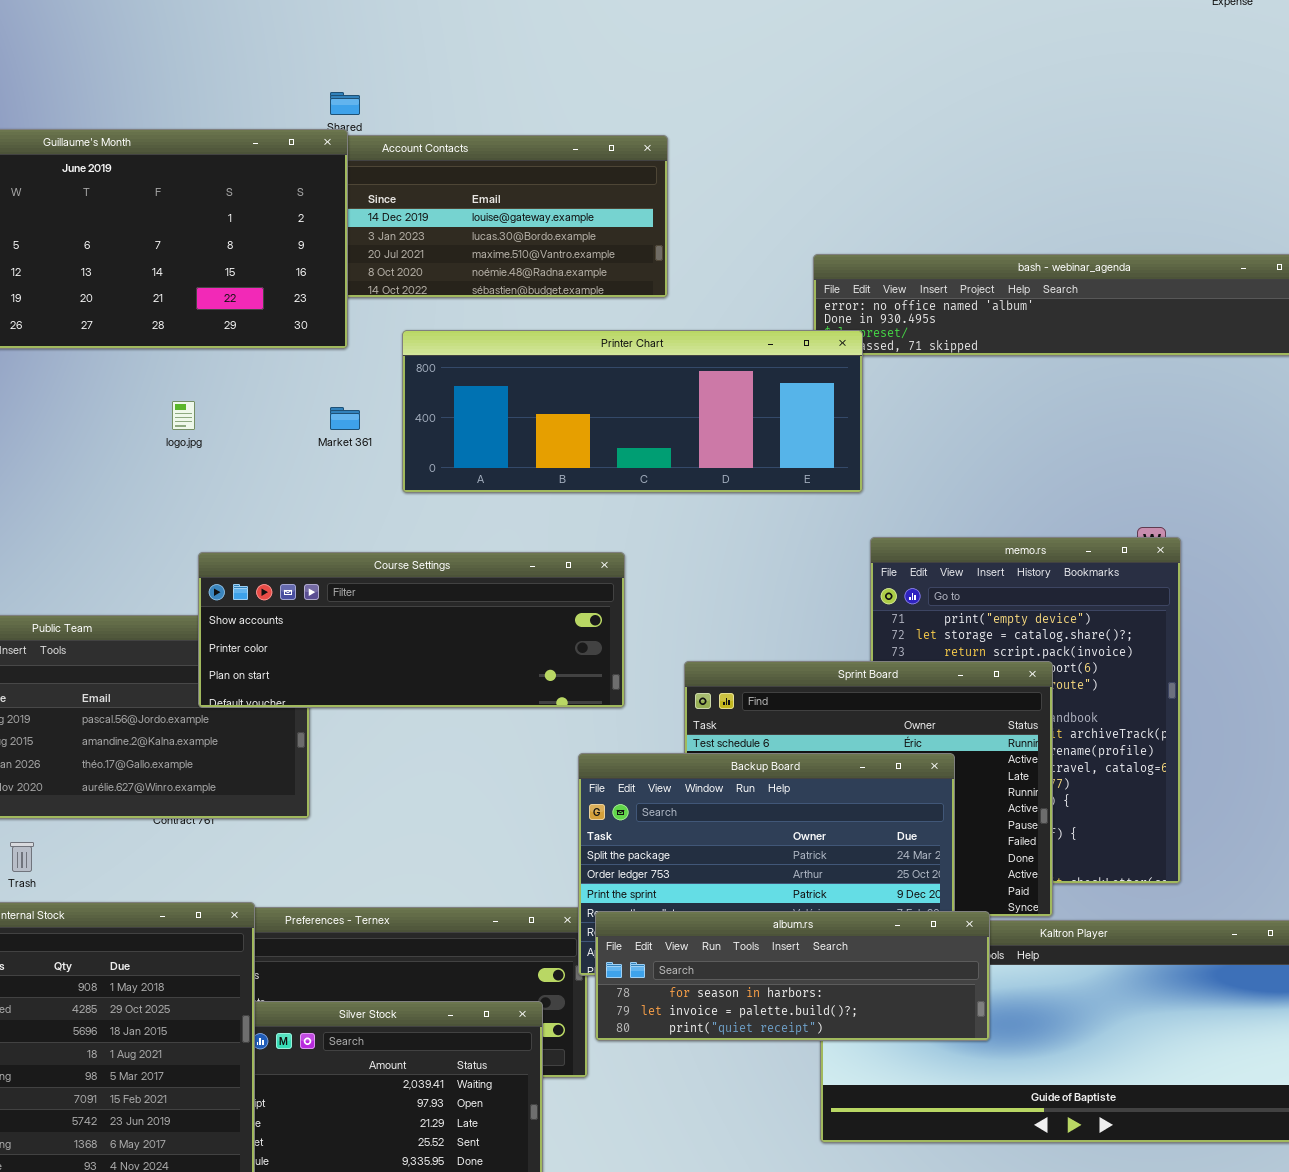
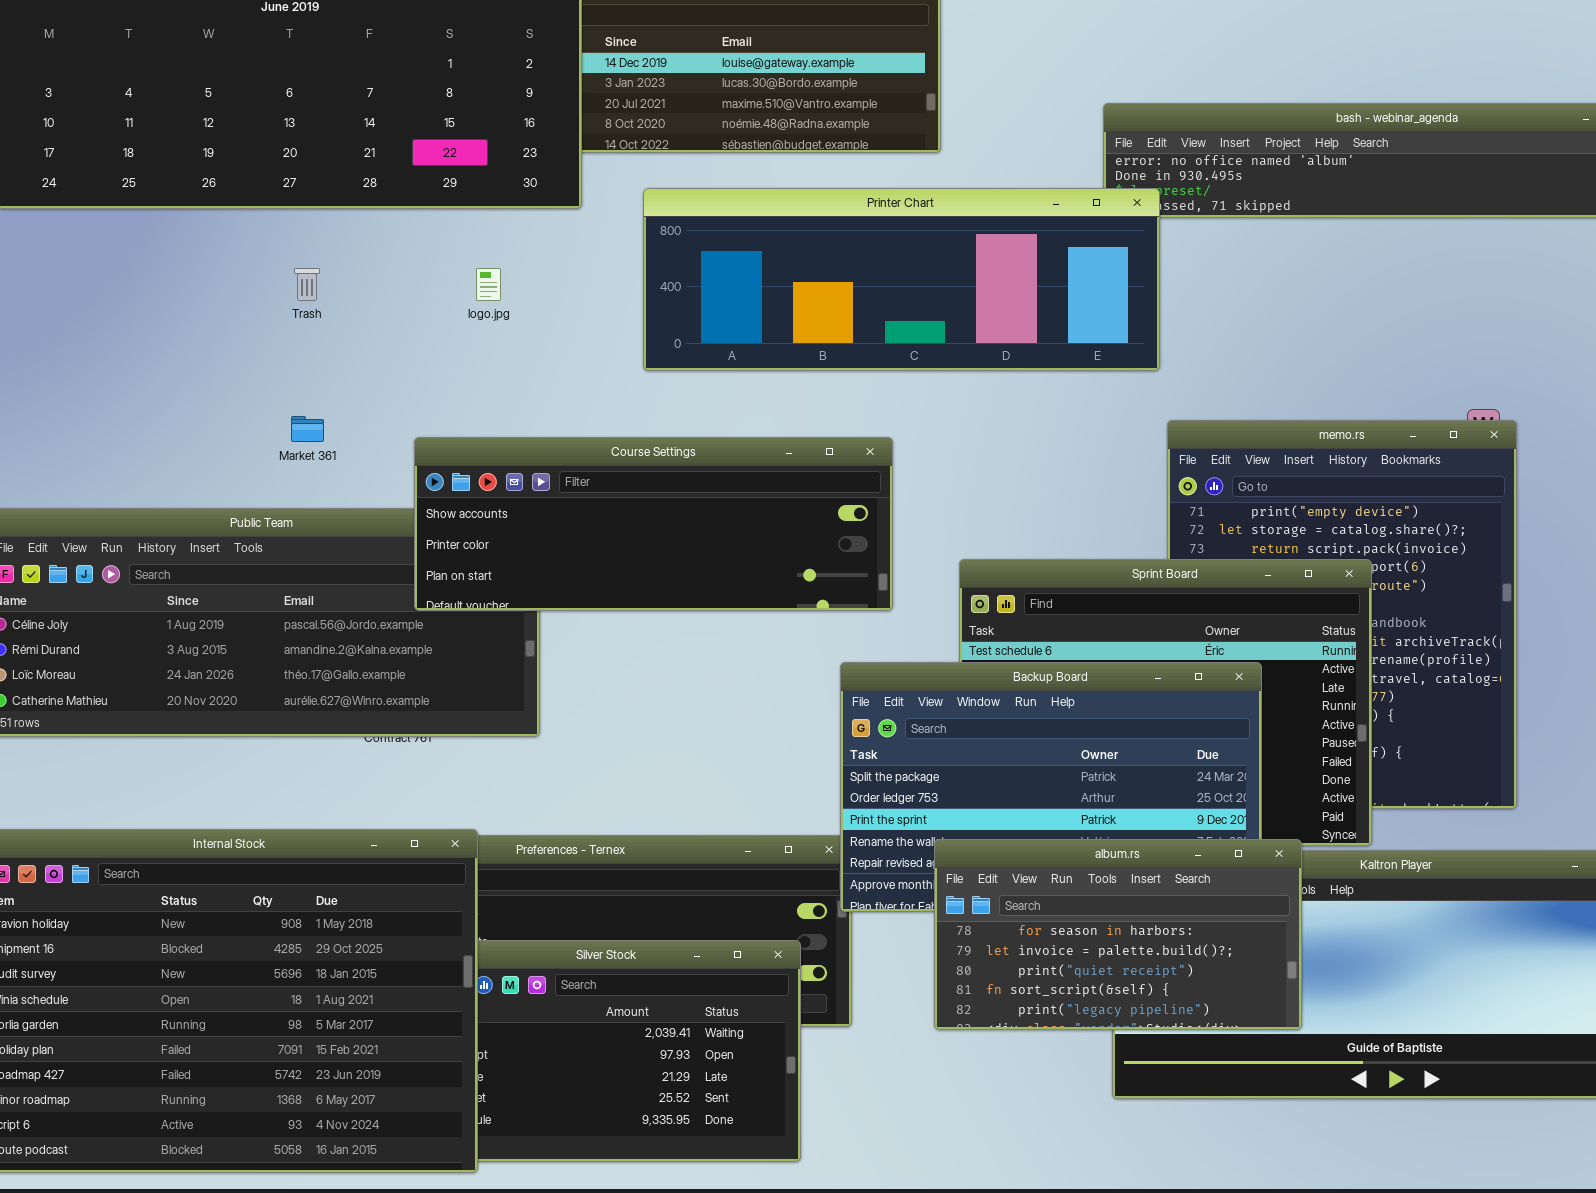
logo.jpg: [172,401,195,430] -> [476,268,501,301], moved
Market 361: [330,407,360,430] -> [291,416,324,442], moved
Trash: [10,842,34,872] -> [294,268,320,301], moved
album.rs: [595,911,990,1041] -> [934,839,1302,1030], resized

